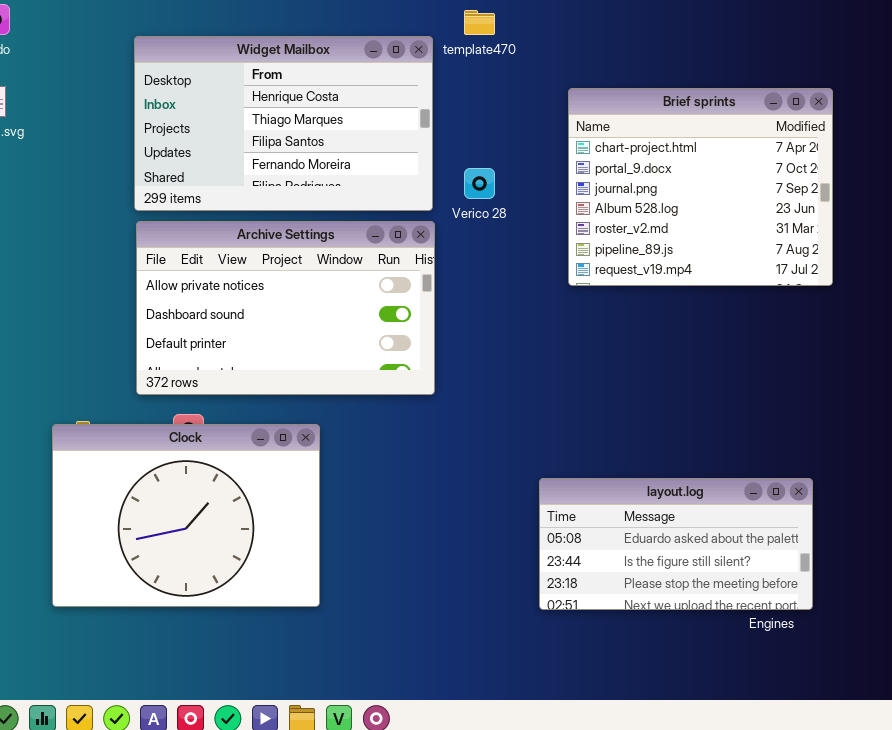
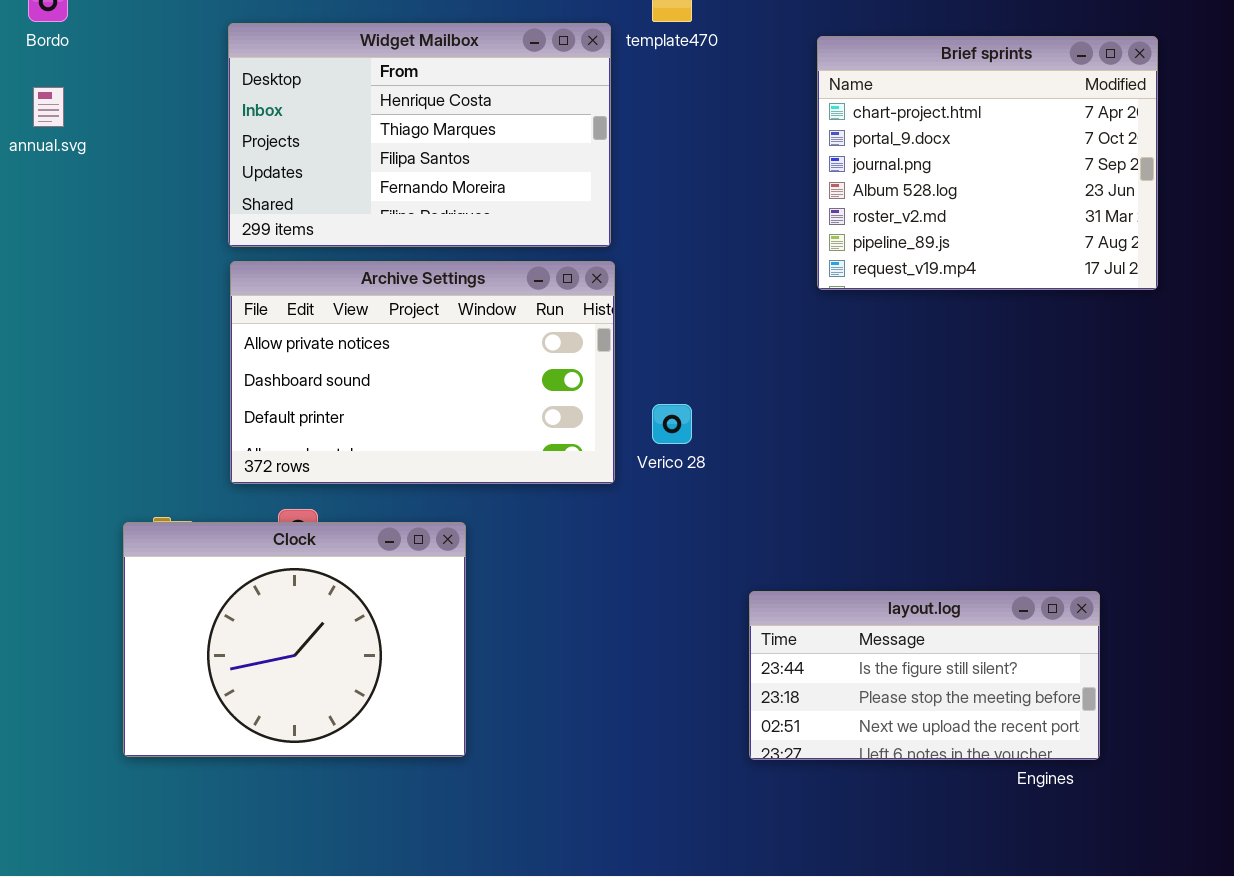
Brief sprints: [568,88,833,286] -> [817,36,1158,290], moved
Verico 28: [464,168,495,199] -> [652,404,692,444], moved
layout.log: [539,478,813,610] -> [749,591,1100,760], scrolled down 1 row

